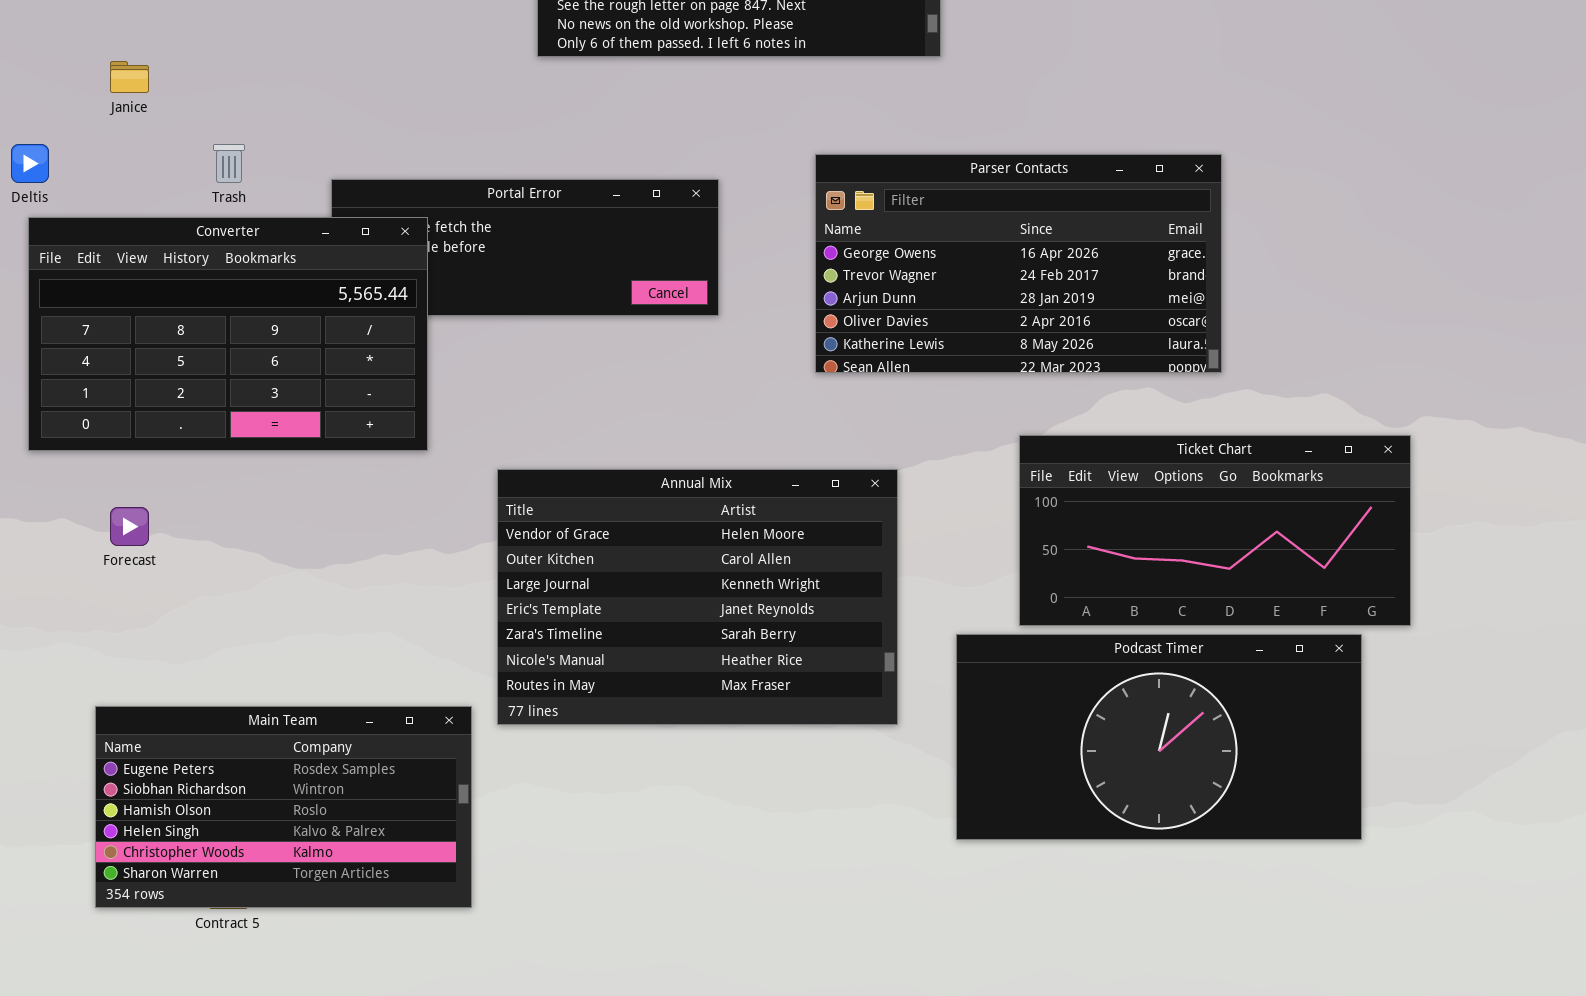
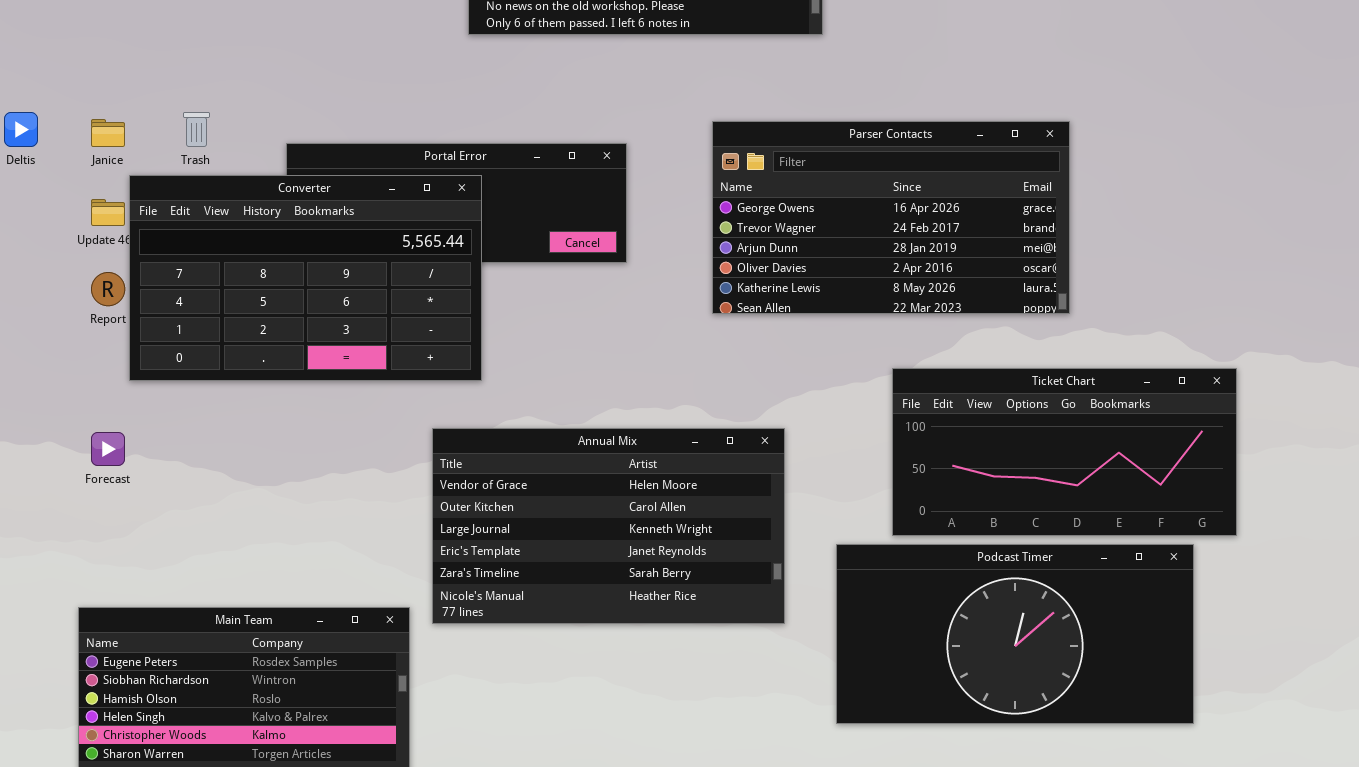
Janice: [110,61,149,93] -> [91,119,125,147], moved
Converter: [28,217,428,451] -> [129,175,482,381], moved
Annual Mix: [497,469,898,725] -> [432,428,785,624], resized

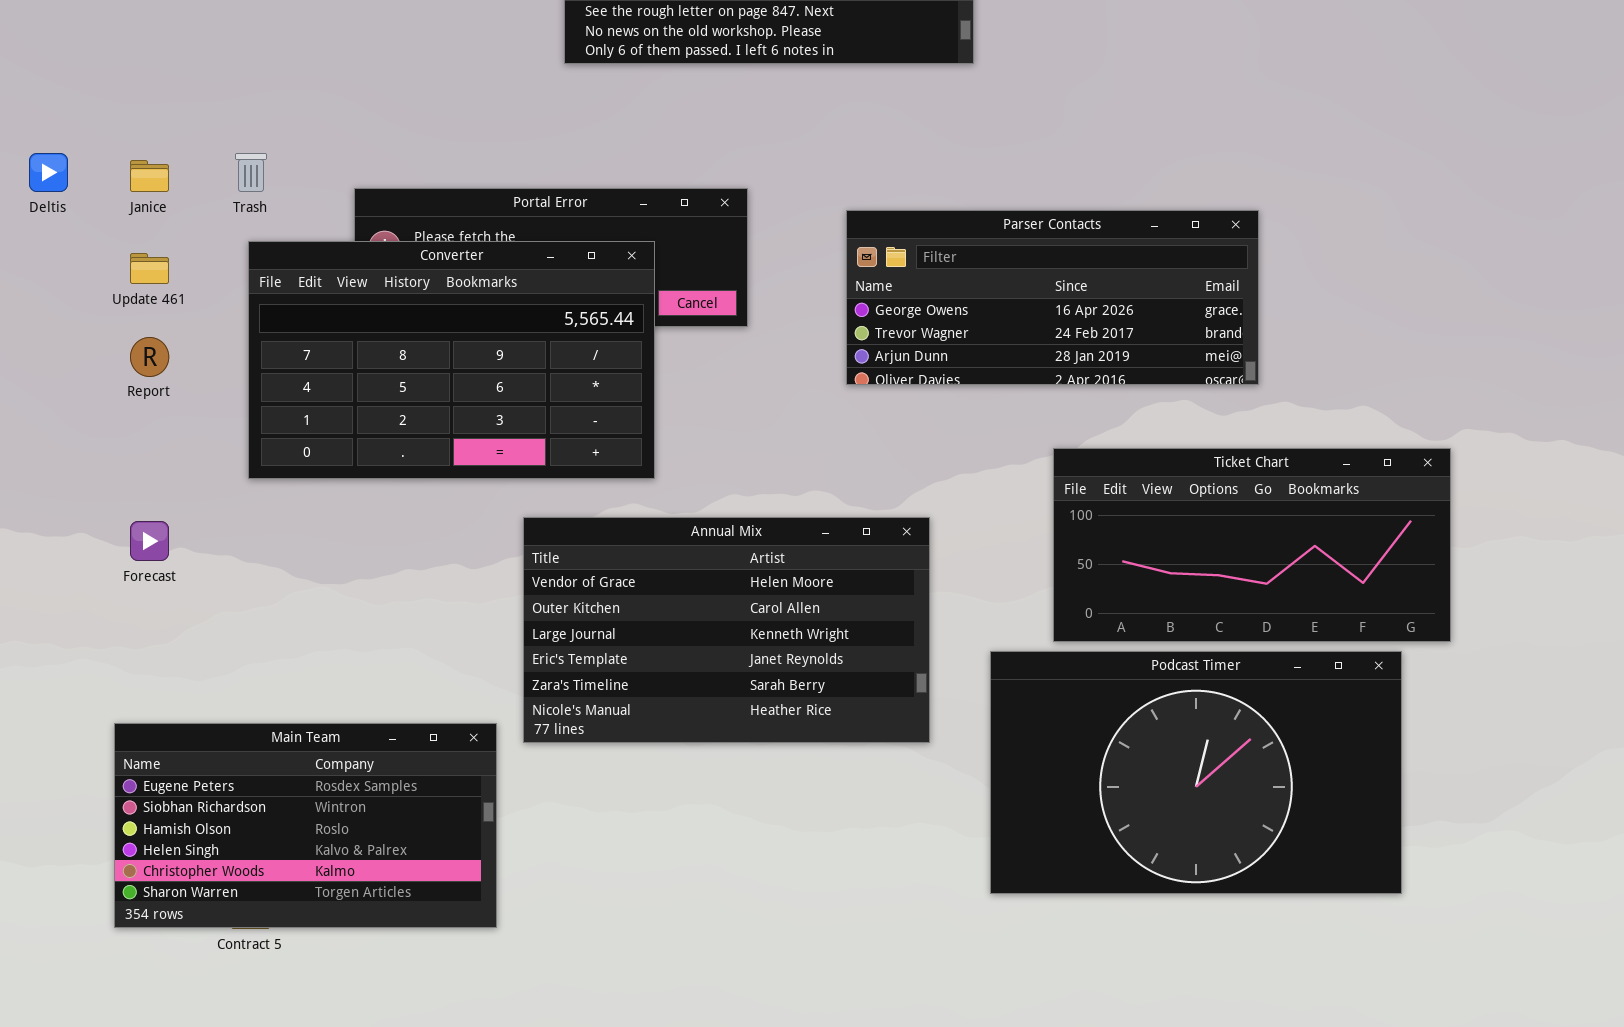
Parser Contacts: [712,121,1070,314] -> [846,210,1259,385], resized
Converter: [129,175,482,381] -> [248,241,655,479], moved
Podcast Timer: [836,544,1194,724] -> [990,651,1402,894], resized

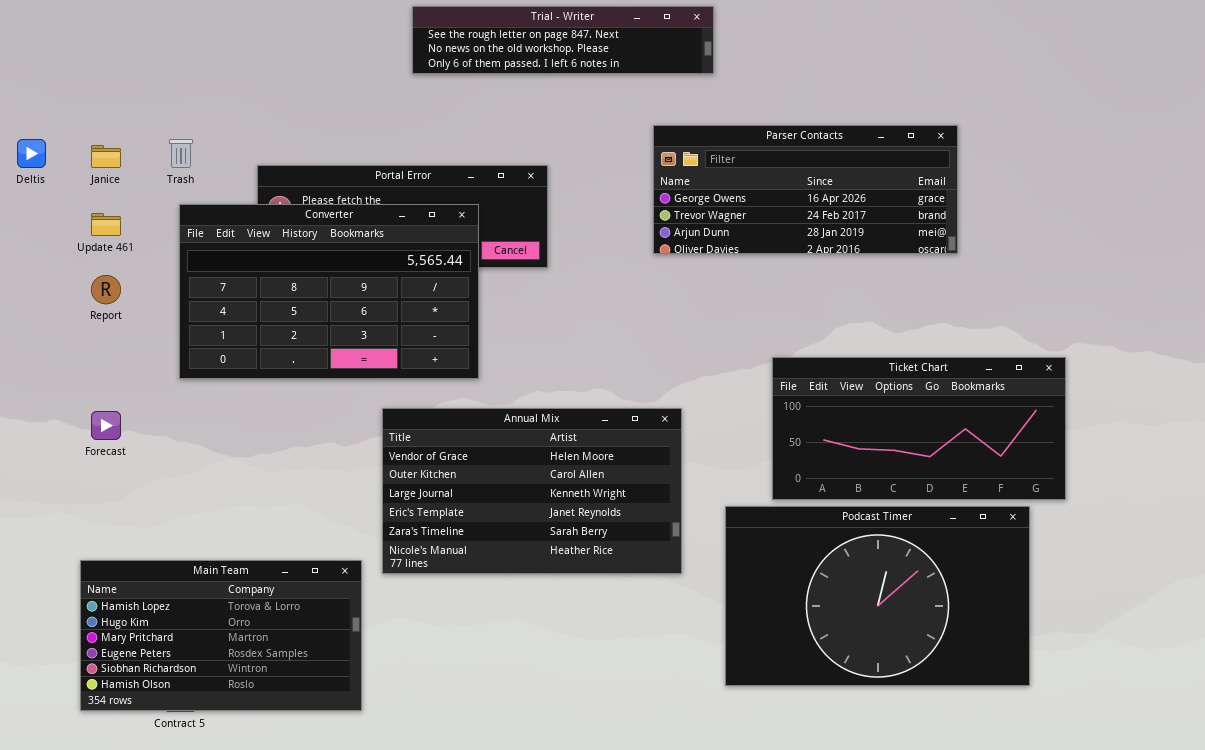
Parser Contacts: [846,210,1259,385] -> [653,125,958,254], moved
Main Team: [114,723,497,928] -> [80,560,362,711], scrolled up 3 rows

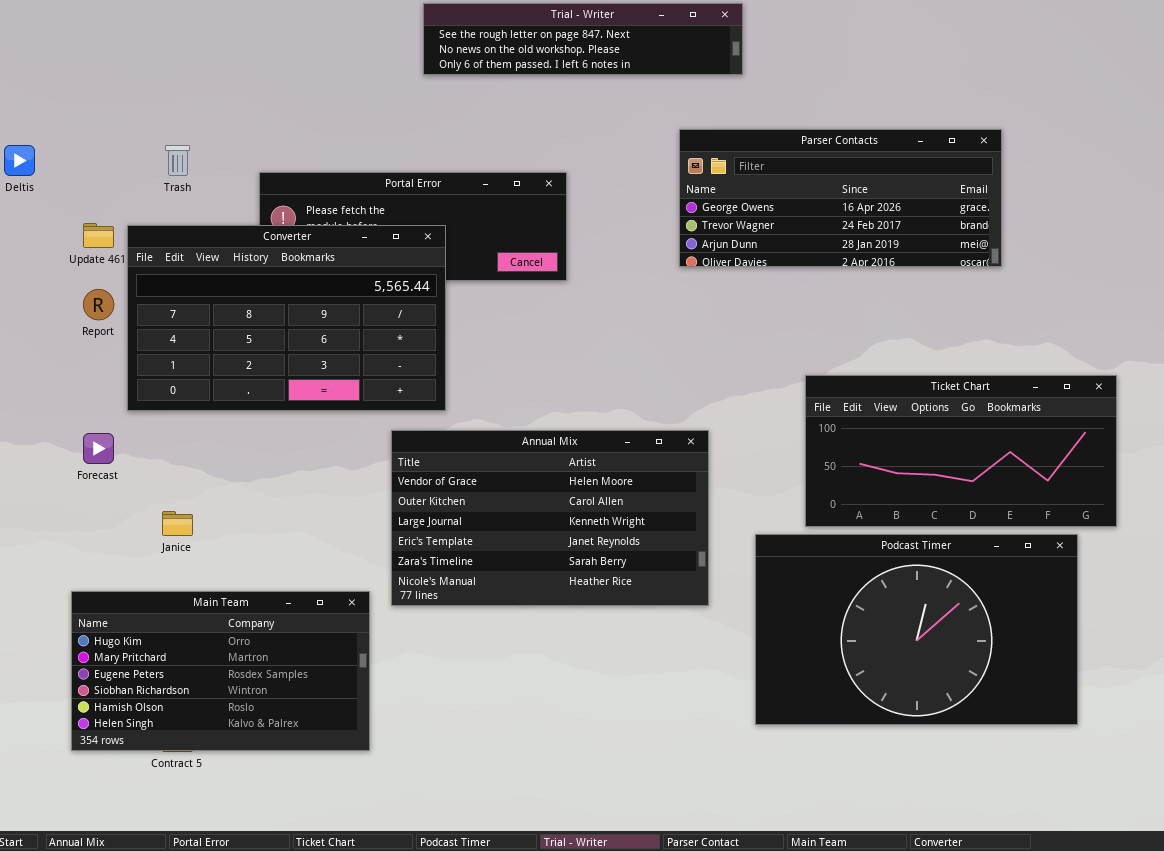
Janice: [91,145,121,168] -> [162,511,193,536], moved
Converter: [179,204,479,379] -> [127,225,446,411], moved
Main Team: [80,560,362,711] -> [71,591,370,751], scrolled down 1 row

